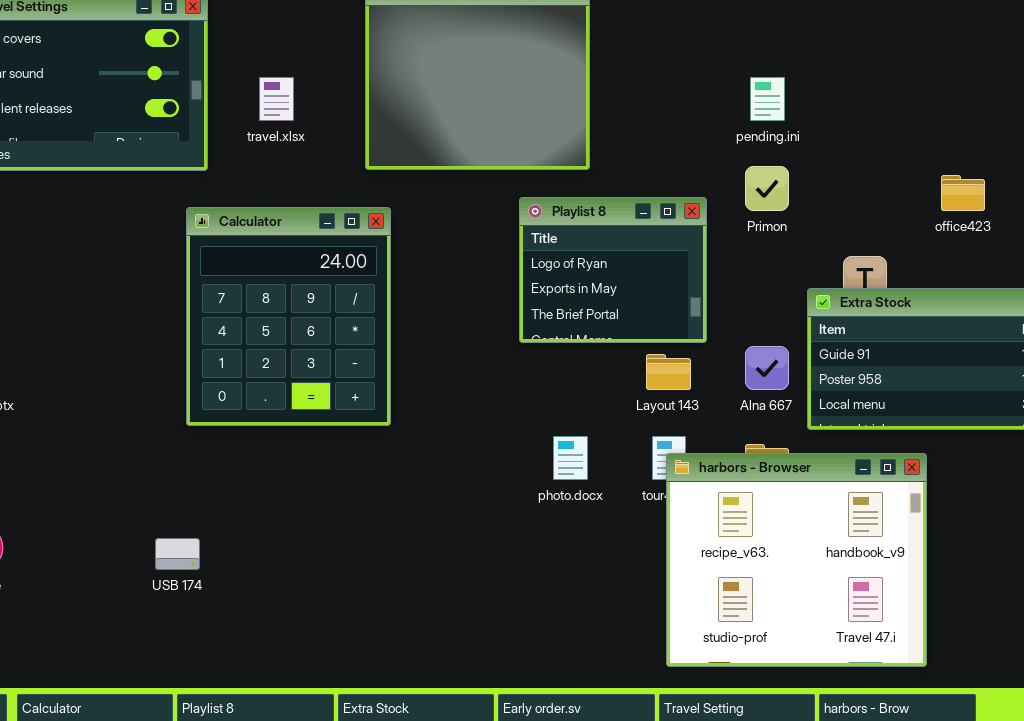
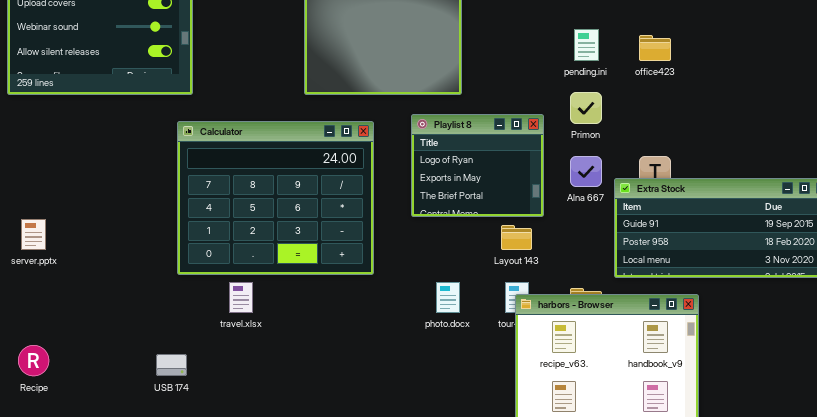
travel.xlsx: [259,77,294,121] -> [229,282,253,313], moved
office423: [941,175,985,211] -> [639,35,671,61], moved
Calculator: [186,207,391,426] -> [177,121,374,275], resized
Alna 667: [745,346,789,390] -> [570,156,602,187], moved

